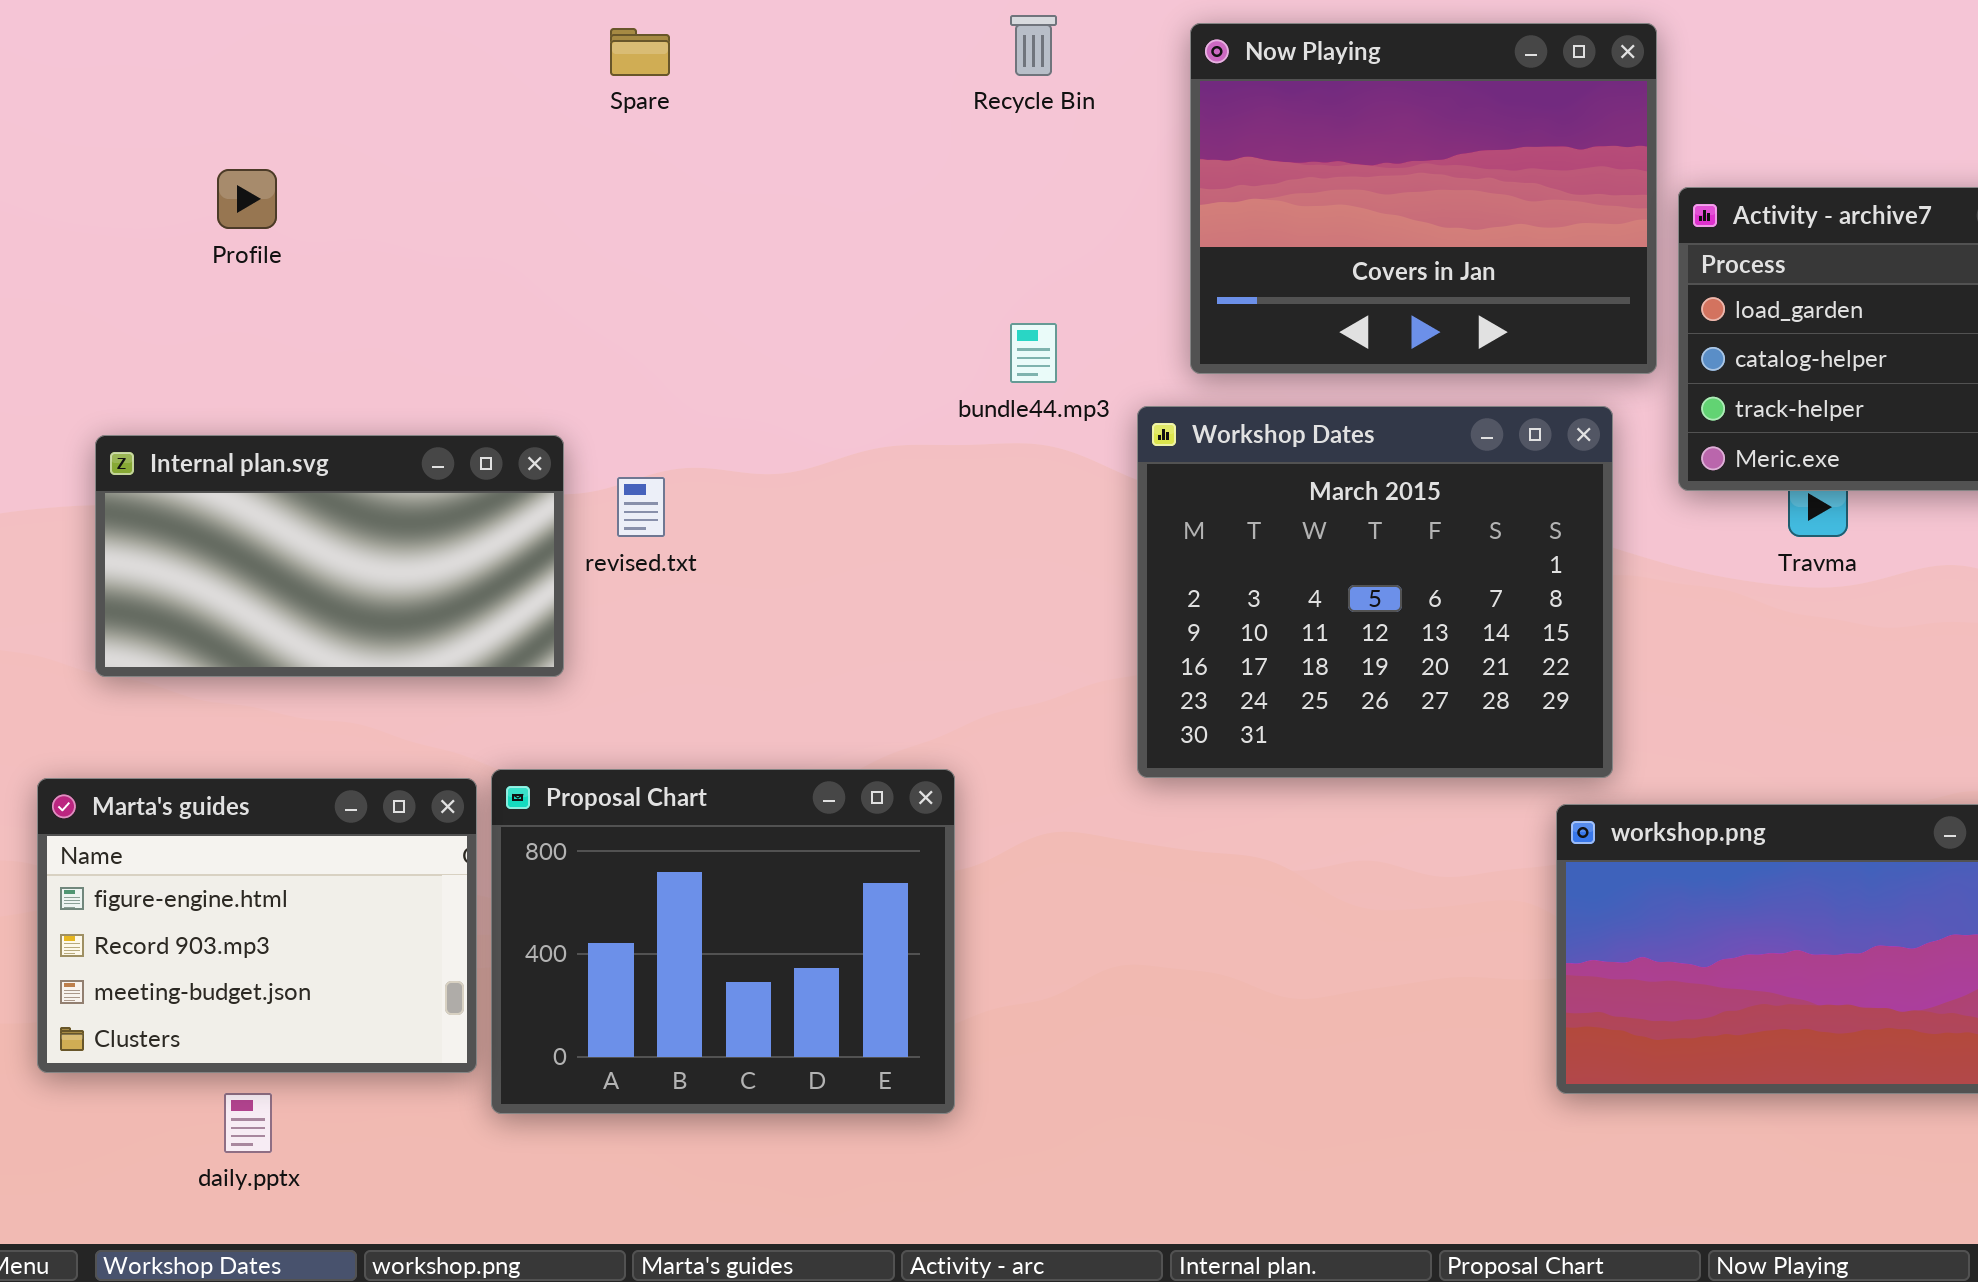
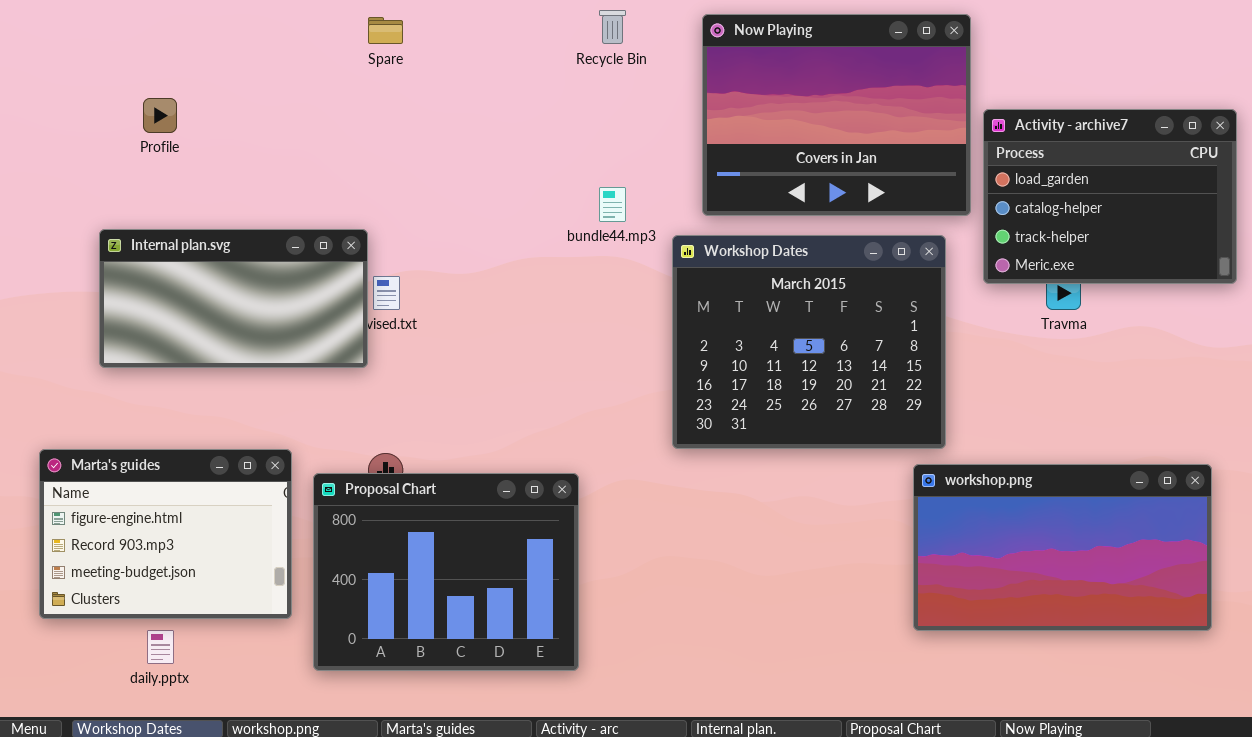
Internal plan.svg: [95,435,564,677] -> [99,229,368,368], moved
Proposal Chart: [491,769,955,1114] -> [313,473,579,671], moved

